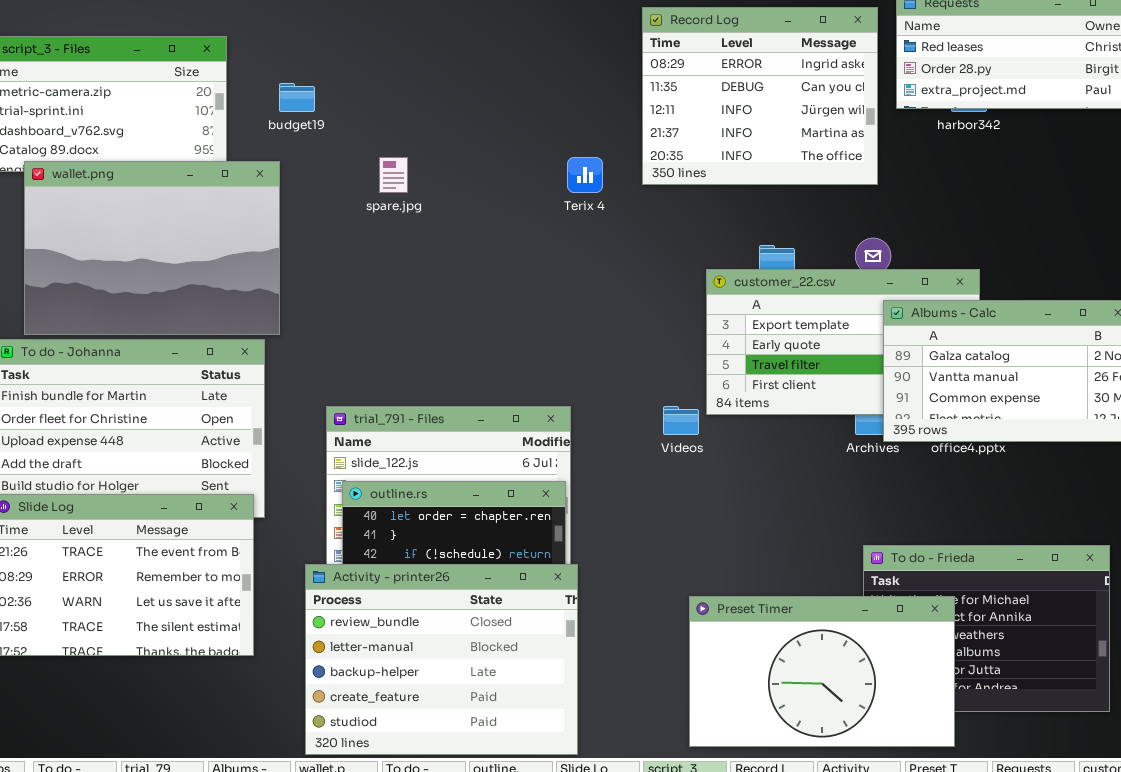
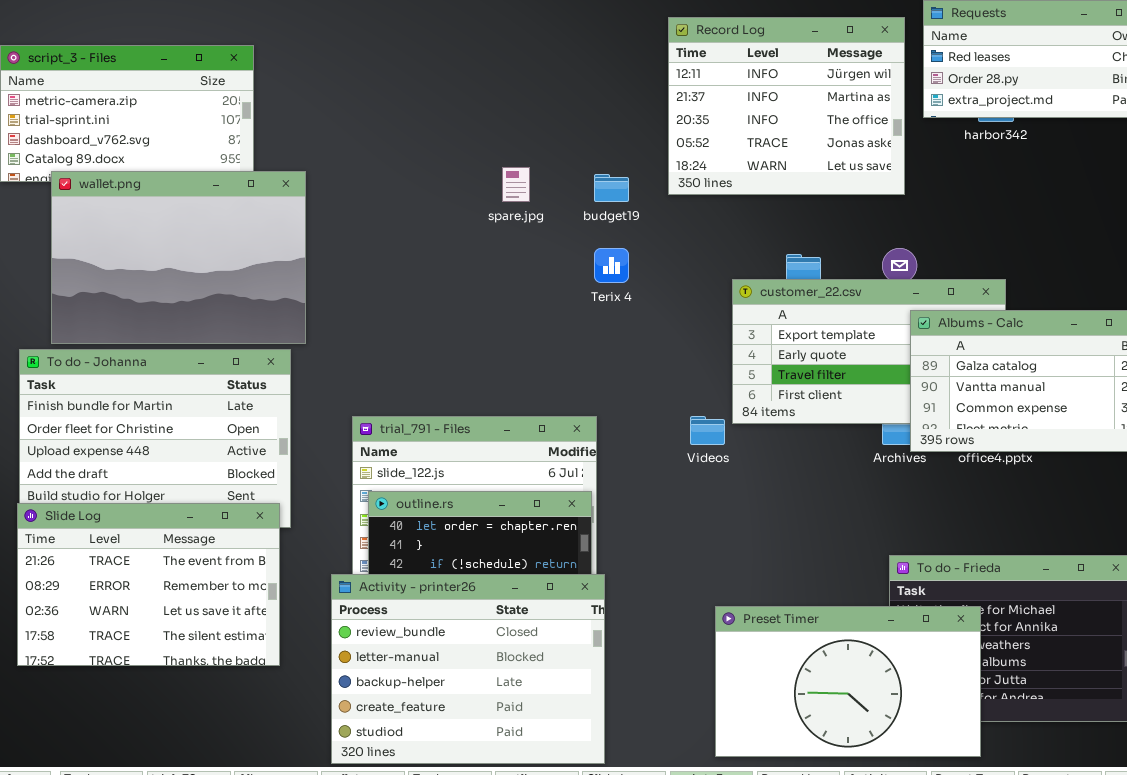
Record Log: [642,7,878,185] -> [668,17,905,195], scrolled down 2 rows
budget19: [279,83,315,112] -> [594,174,629,202], moved
spare.jpg: [379,157,408,193] -> [502,167,530,202], moved
Terix 4: [567,157,603,193] -> [594,248,629,283], moved

